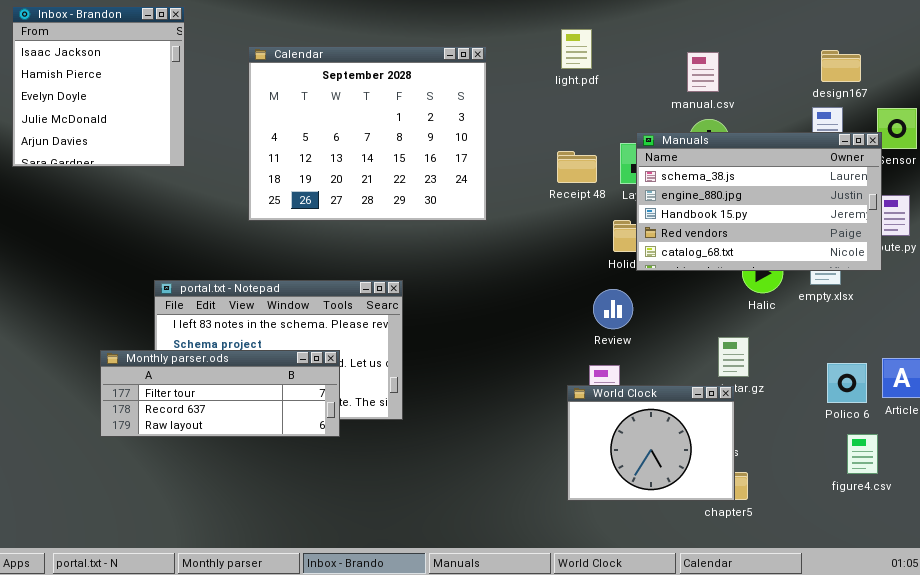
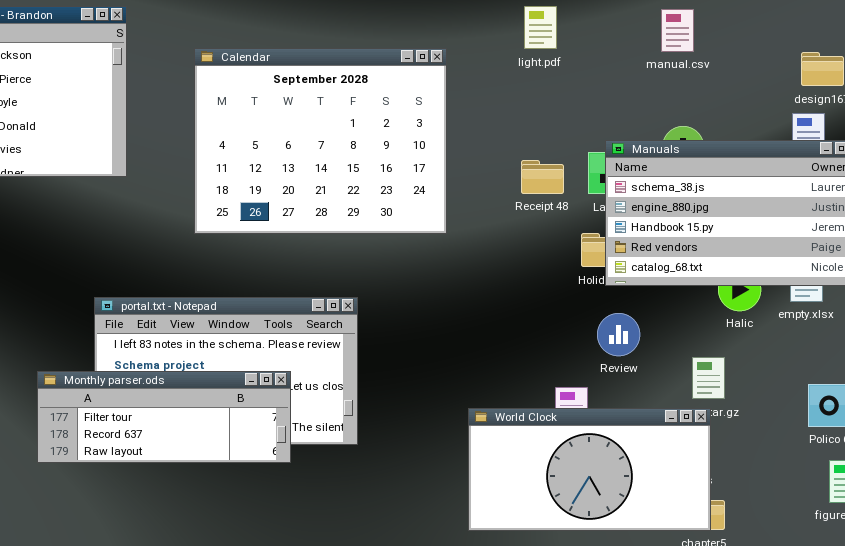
light.pdf: [561,29,592,69] -> [524,6,557,49], moved
manual.csv: [687,52,719,92] -> [661,9,694,52], moved
Review: [593,289,633,329] -> [597,313,640,356], moved
World Clock: [567,385,735,501] -> [468,408,711,531], resized

